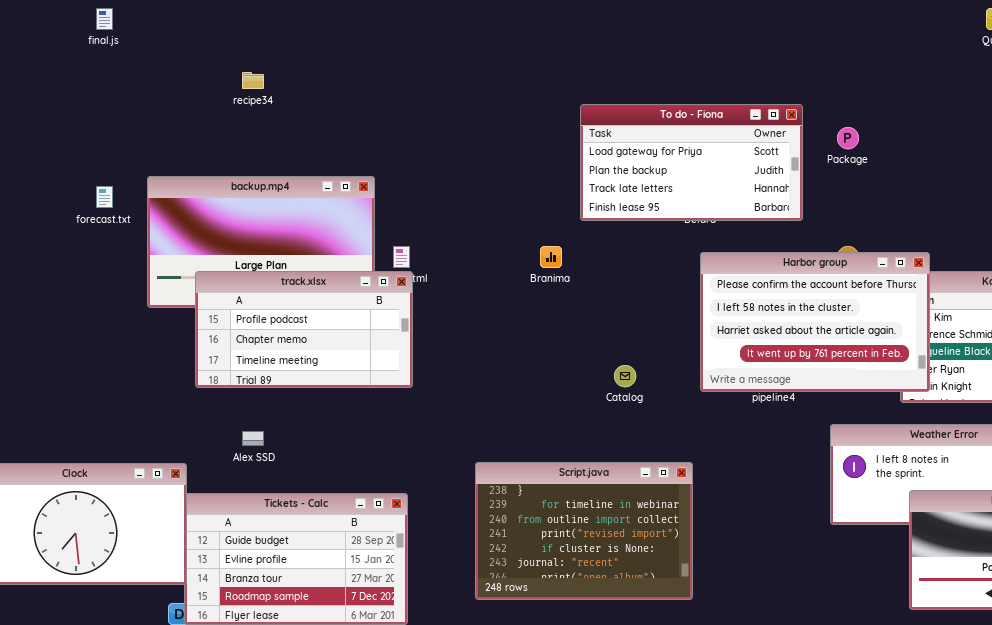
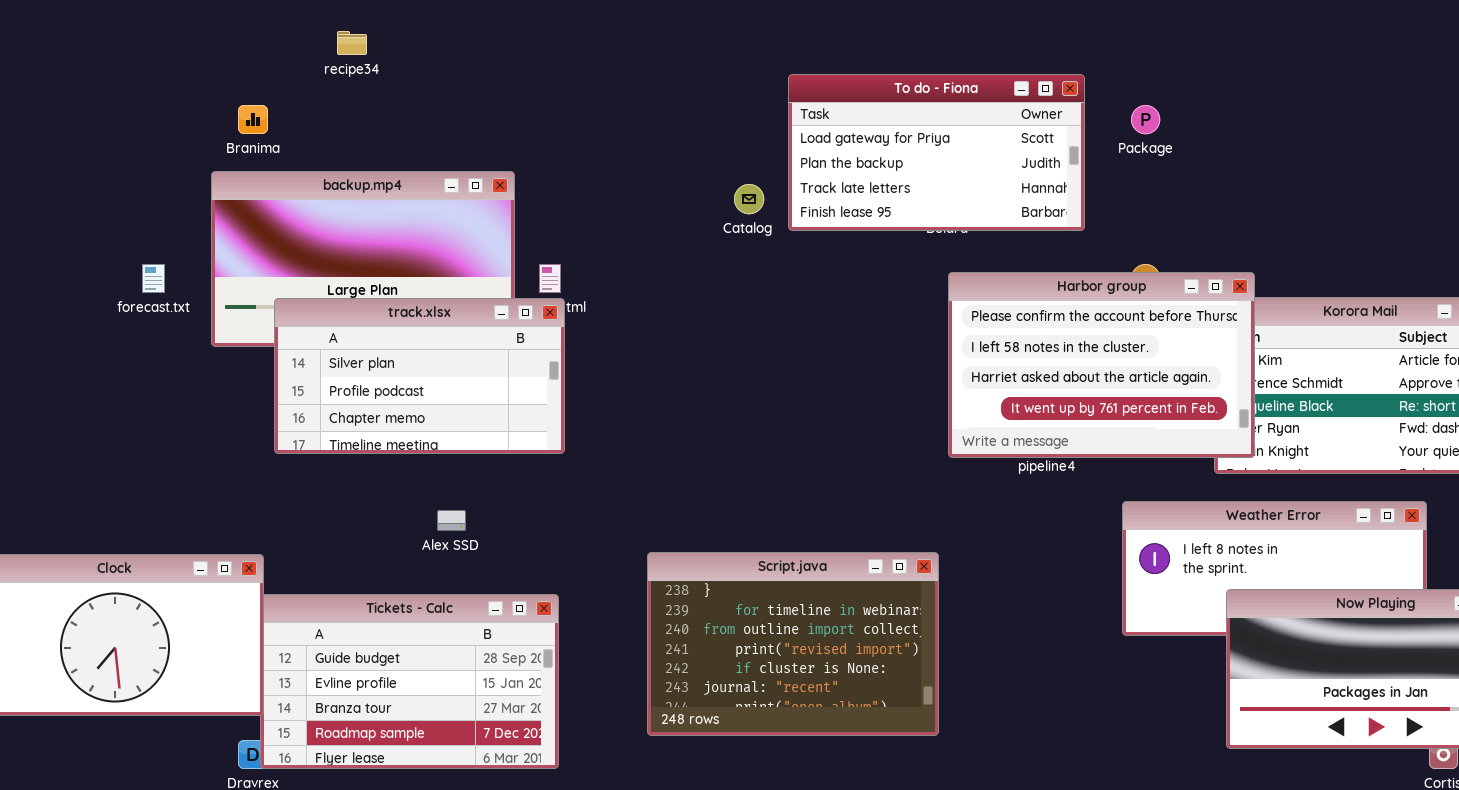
forecast.txt: [96,186,113,208] -> [142,264,165,293], moved
Branima: [540,246,562,268] -> [238,105,268,134], moved
track.xlsx: [195,271,413,388] -> [274,298,565,454], scrolled up 1 row
Catalog: [614,365,636,387] -> [734,184,764,214], moved
Alex SSD: [242,431,264,446] -> [437,510,466,531], moved

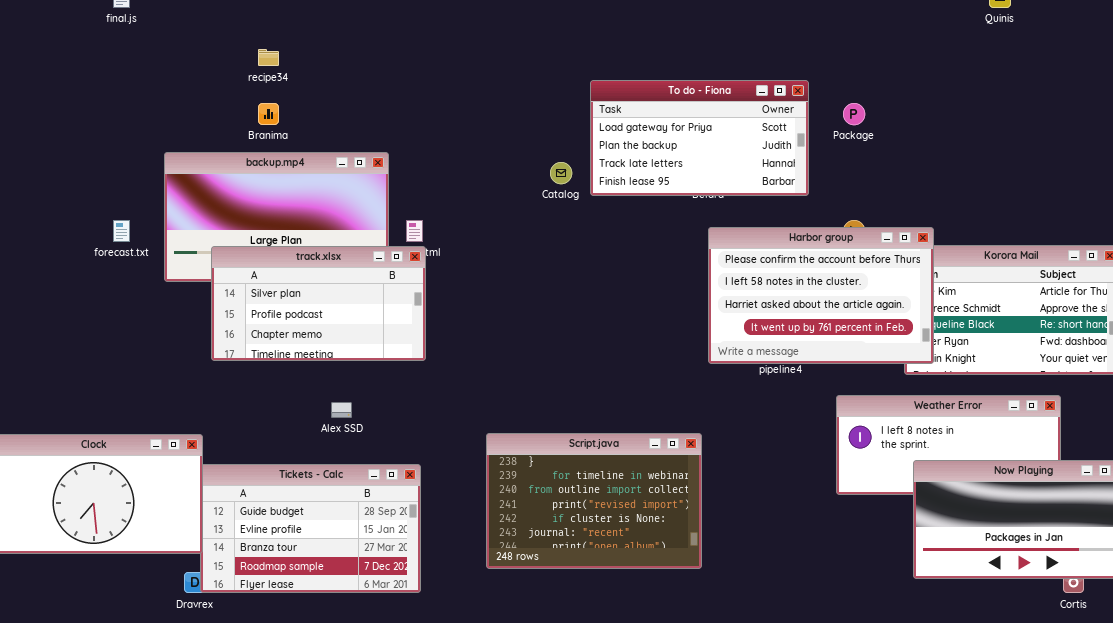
Branima: [238,105,268,134] -> [258,103,279,125], moved

